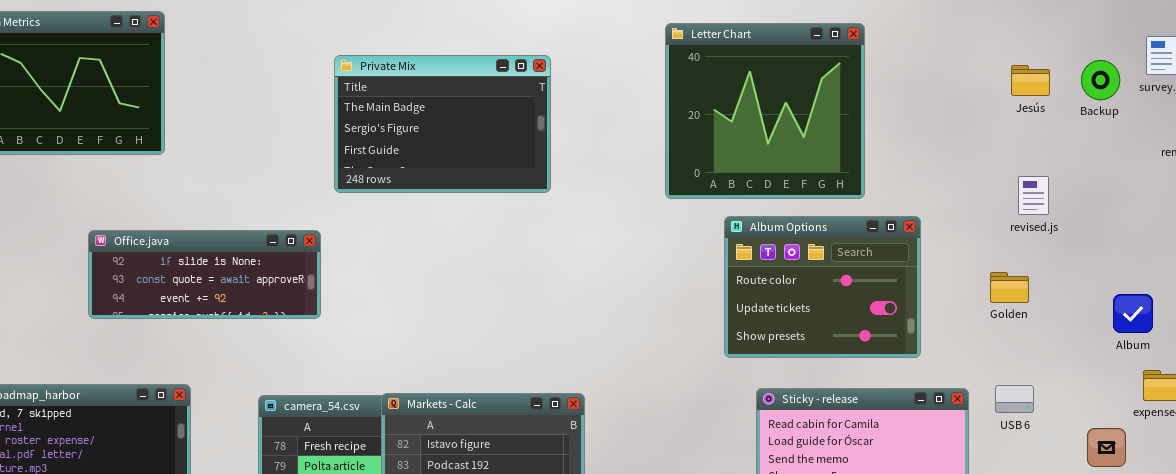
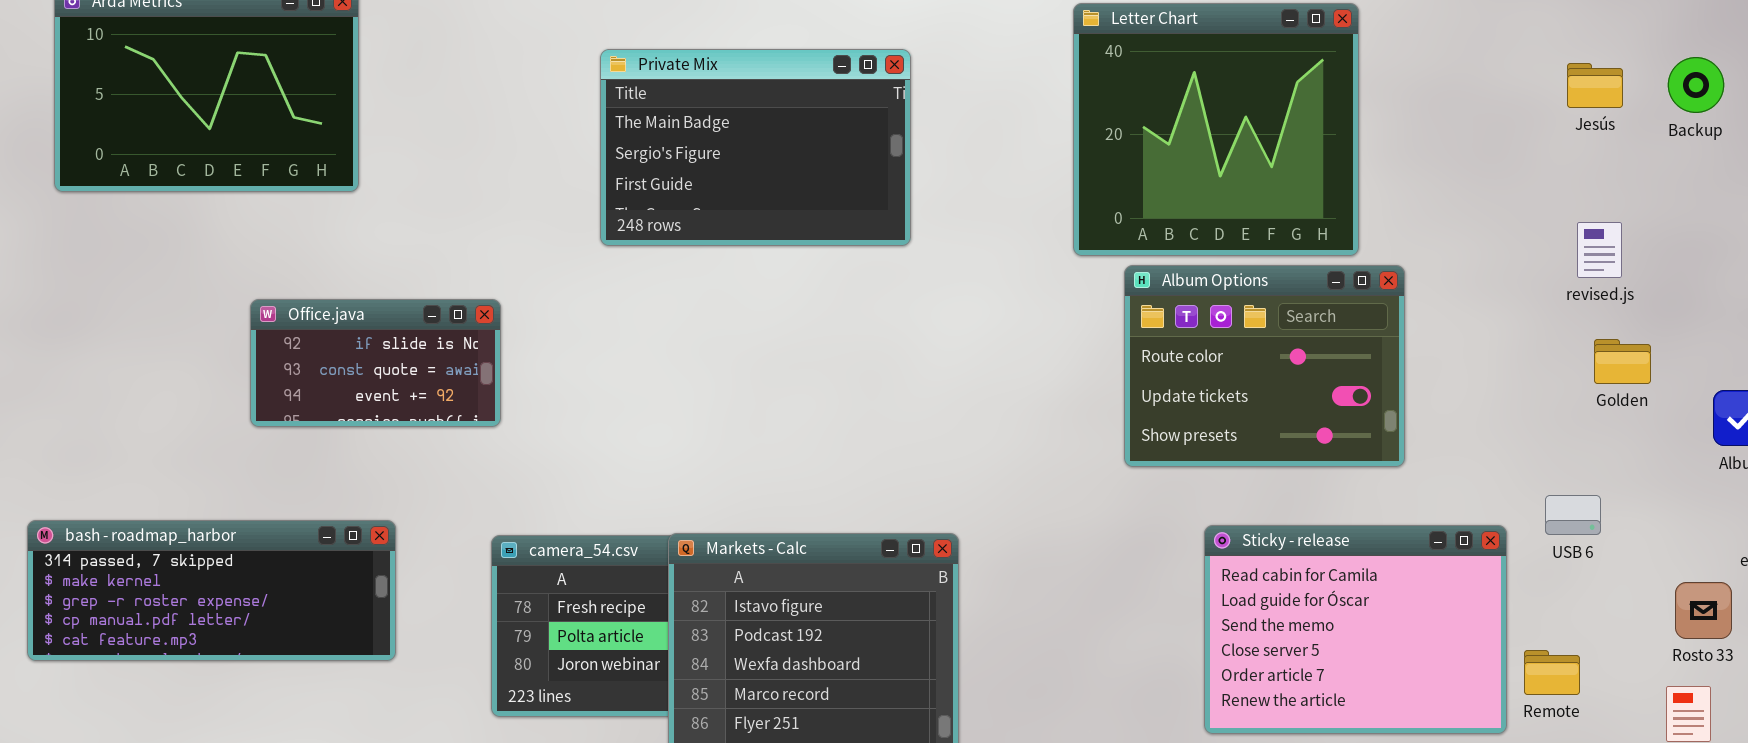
Album Options: [724,216,921,358] -> [1124,265,1405,467], moved
Office.java: [88,230,321,319] -> [250,299,501,427], resized
Golden: [990,272,1029,303] -> [1594,339,1651,384], moved
USB 6: [995,385,1034,413] -> [1545,495,1601,535], moved

